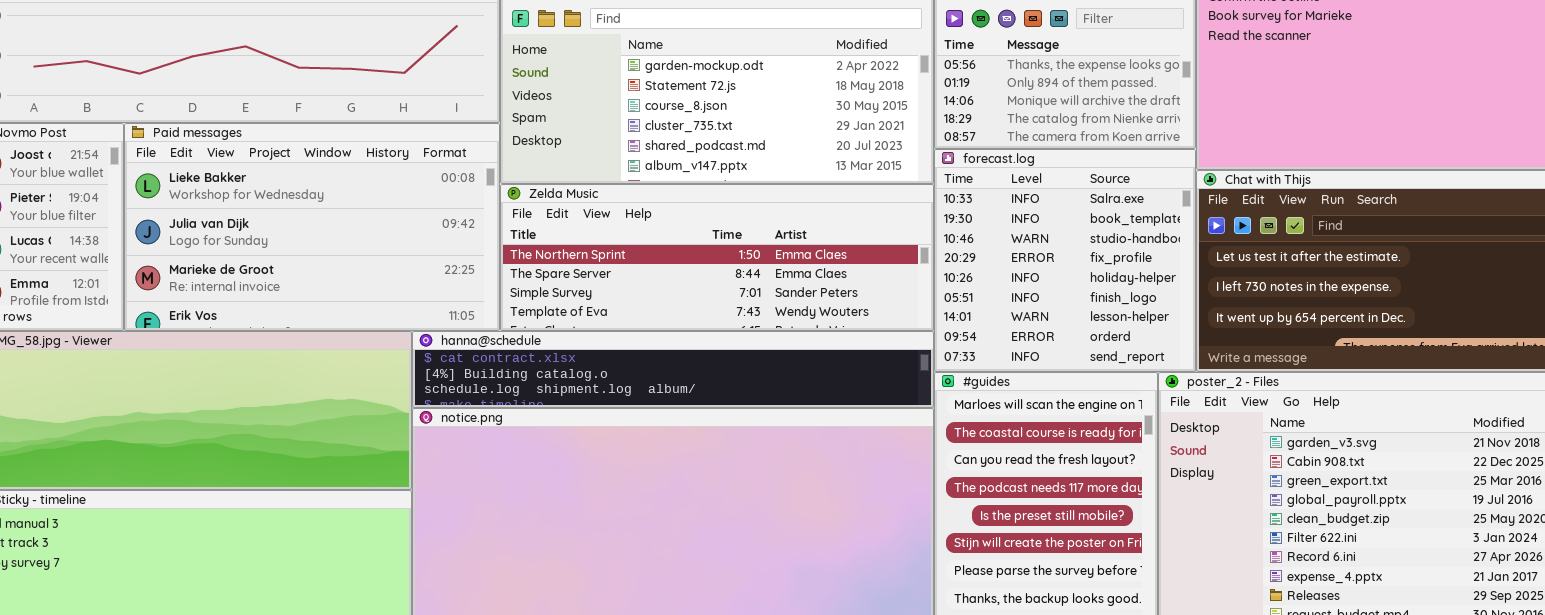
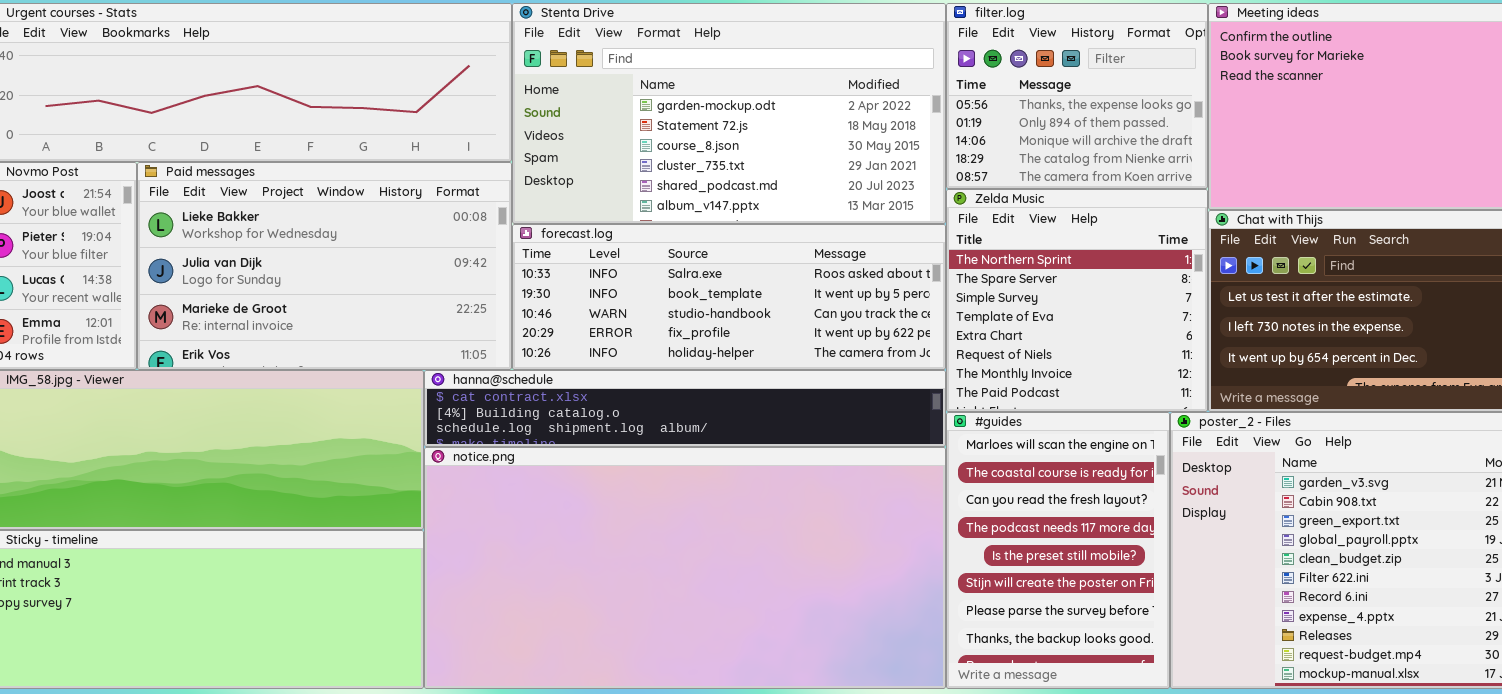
forecast.log: [934,149,1196,372] -> [512,224,946,370], moved, resized
Zelda Music: [500,184,934,331] -> [946,189,1208,412], moved, resized

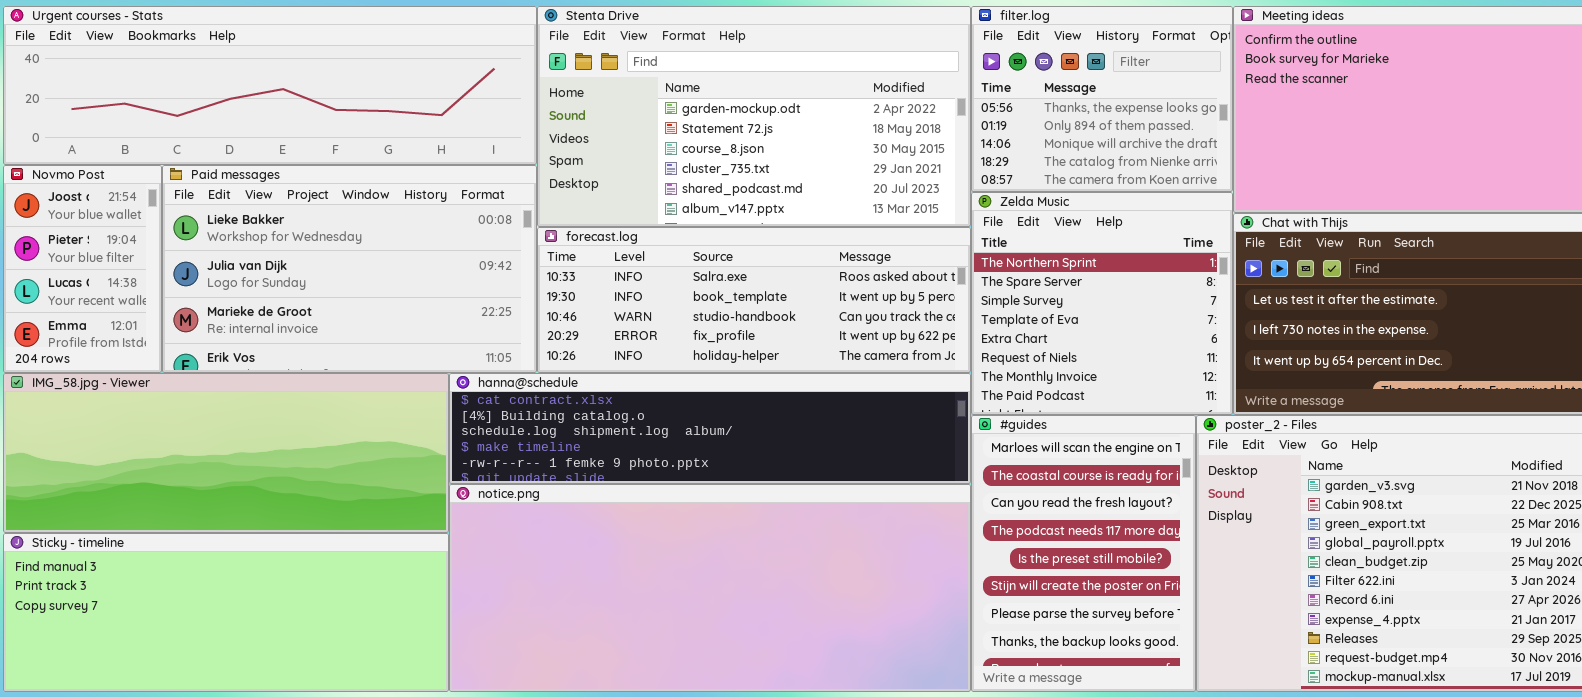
hanna@schedule: [424,370,946,447] -> [449,373,971,484], resized
notice.png: [424,447,946,689] -> [449,484,971,692], resized

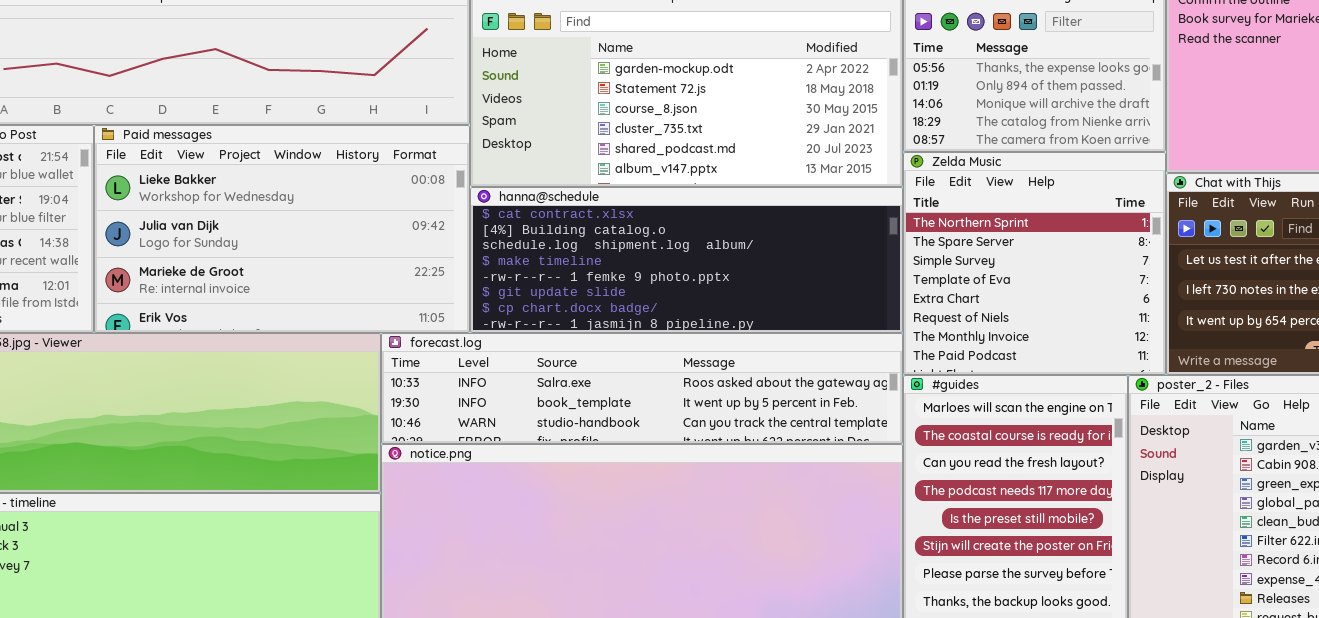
forecast.log: [537,227,971,373] -> [381,333,903,444], moved, resized
hanna@schedule: [449,373,971,484] -> [470,187,903,333], moved, resized

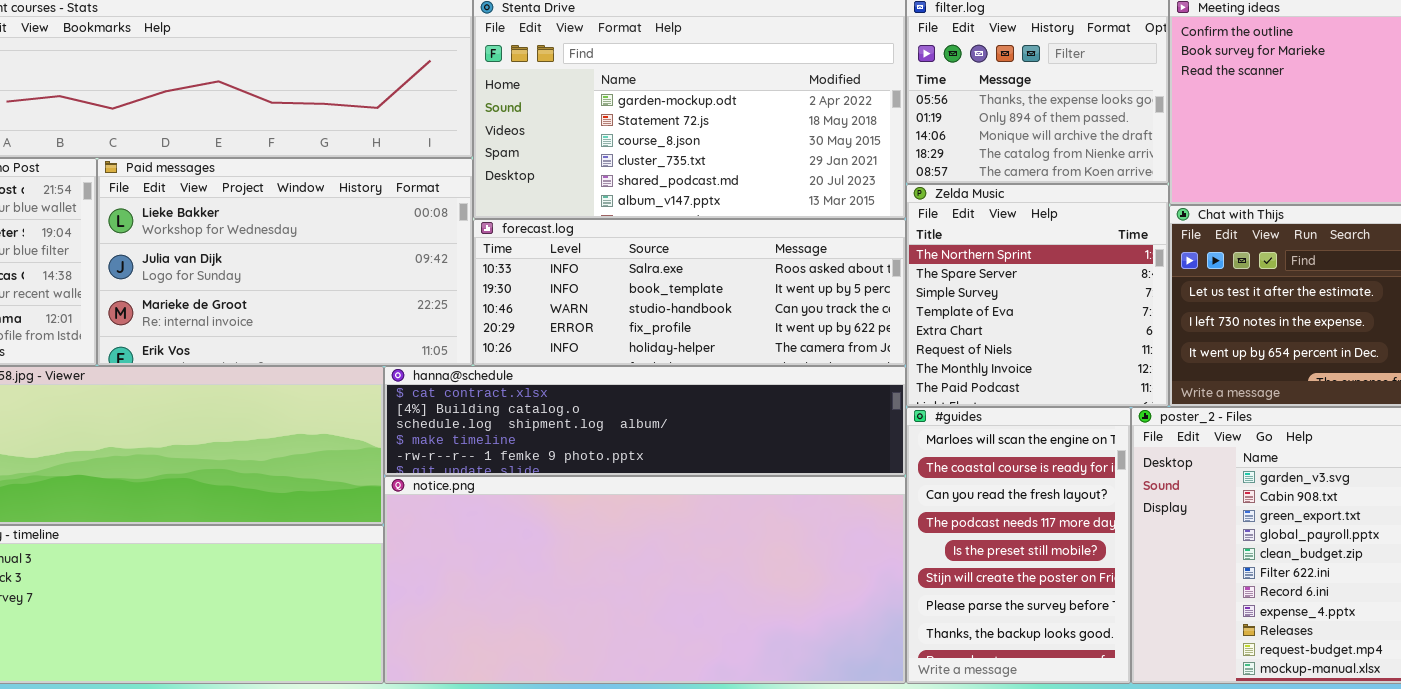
hanna@schedule: [470,187,903,333] -> [384,366,906,476], moved, resized
forecast.log: [381,333,903,444] -> [473,219,906,366], moved, resized

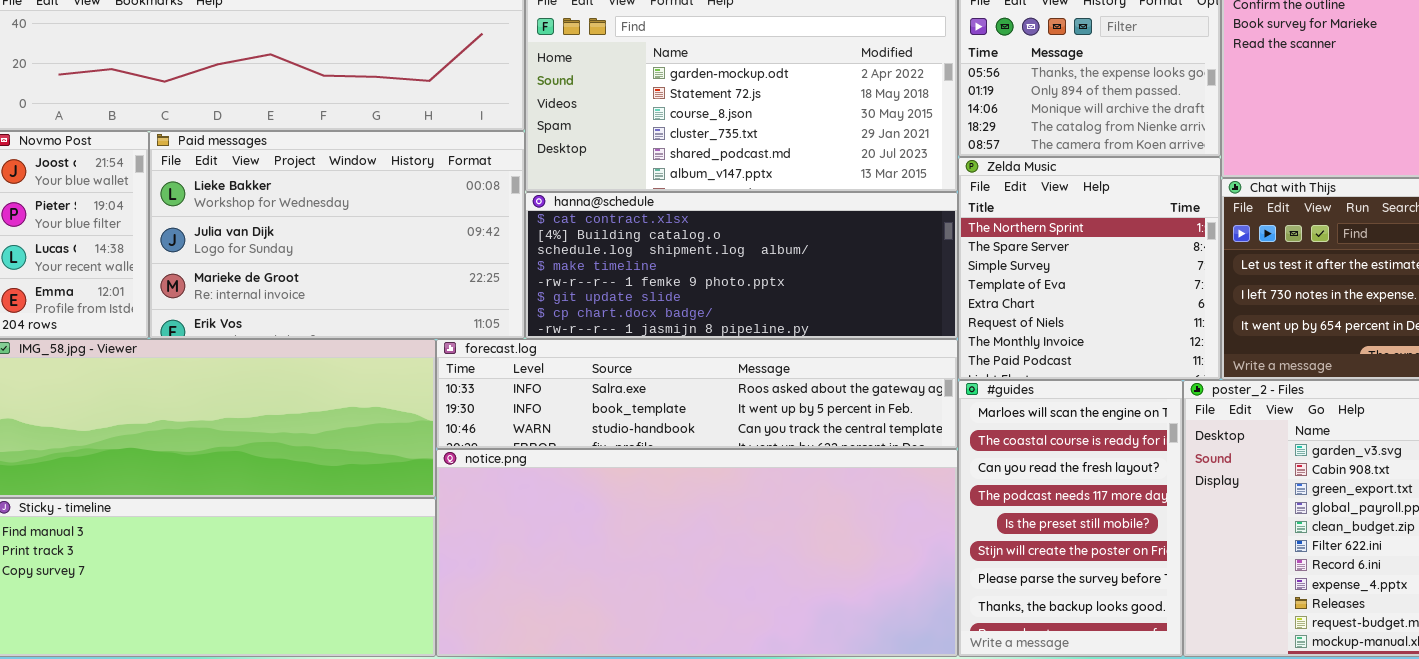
forecast.log: [473,219,906,366] -> [436,339,958,449], moved, resized
hanna@schedule: [384,366,906,476] -> [525,192,958,339], moved, resized

